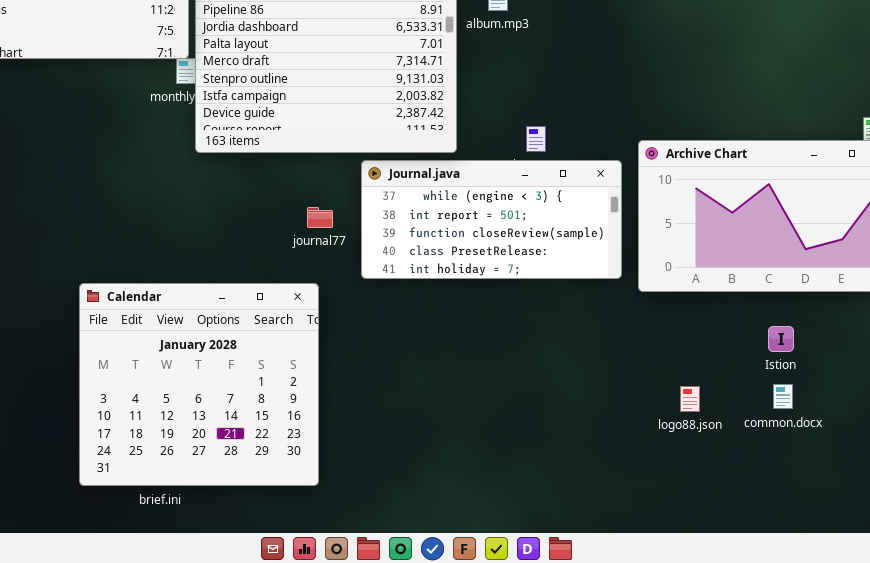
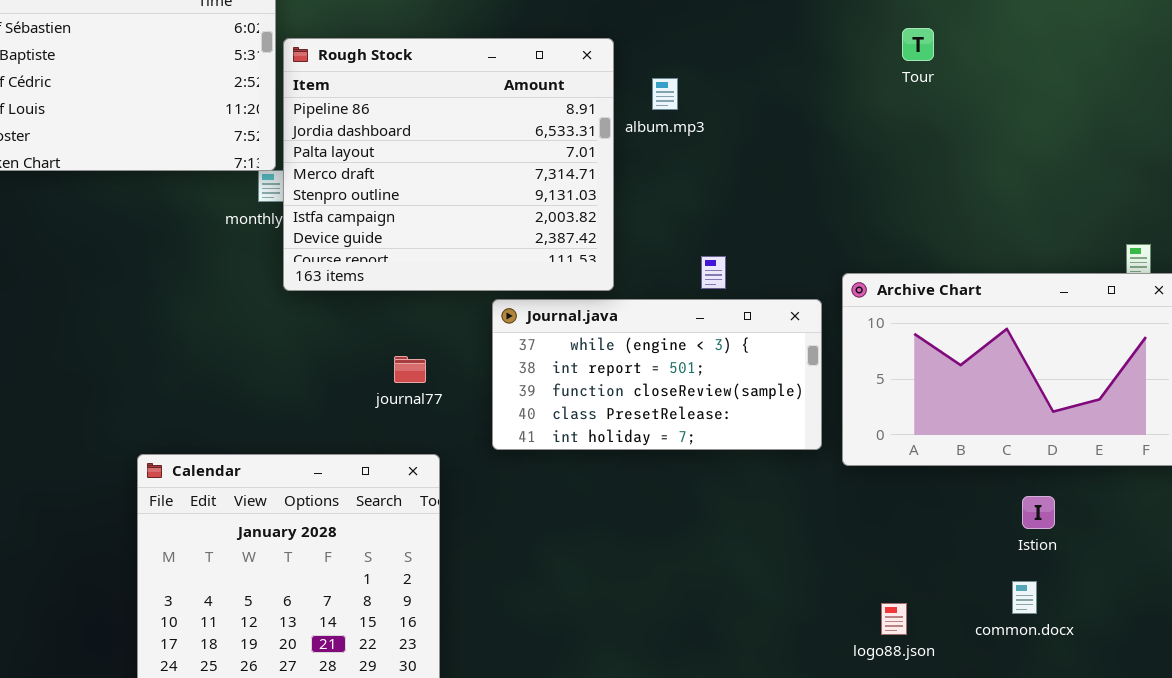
journal77: [307,207,333,228] -> [394,356,426,383], moved
Istion: [768,326,794,352] -> [1022,496,1055,529], moved
logo88.json: [680,386,700,412] -> [881,603,907,635], moved

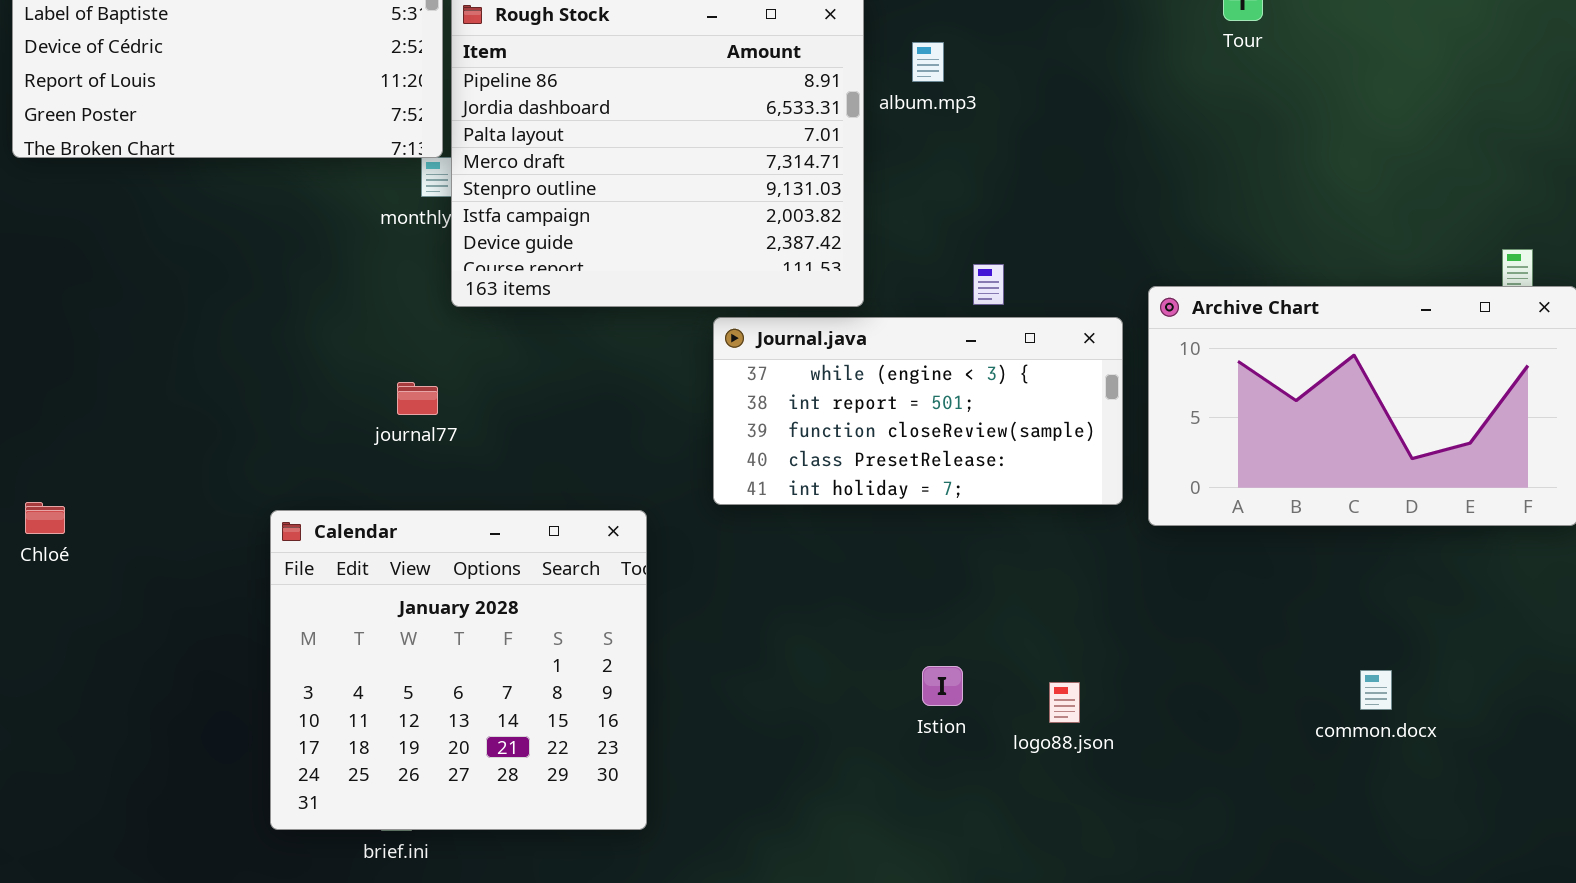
journal77: [394,356,426,383] -> [397,382,438,415], moved
Istion: [1022,496,1055,529] -> [922,666,963,706], moved
logo88.json: [881,603,907,635] -> [1049,682,1080,723], moved

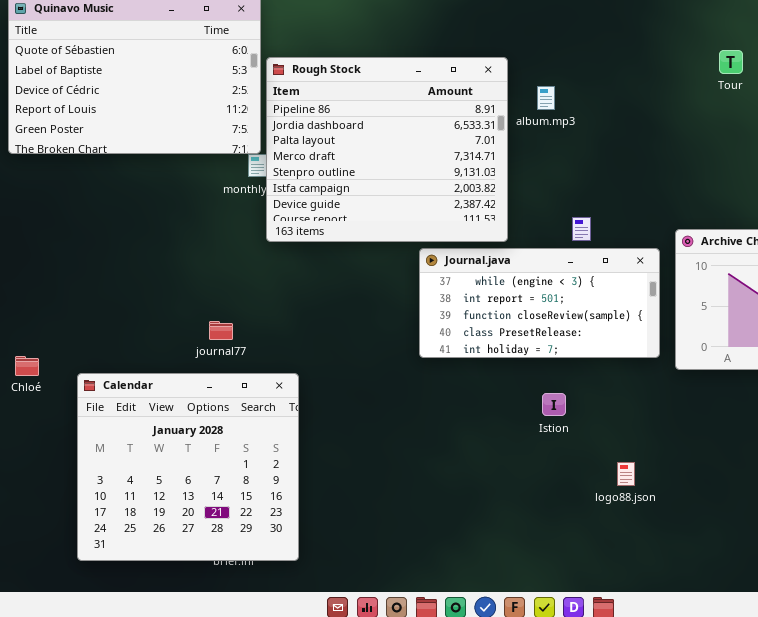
journal77: [397,382,438,415] -> [209,321,233,340], moved
Calendar: [270,510,647,830] -> [77,373,299,561], moved
Istion: [922,666,963,706] -> [542,393,566,416], moved

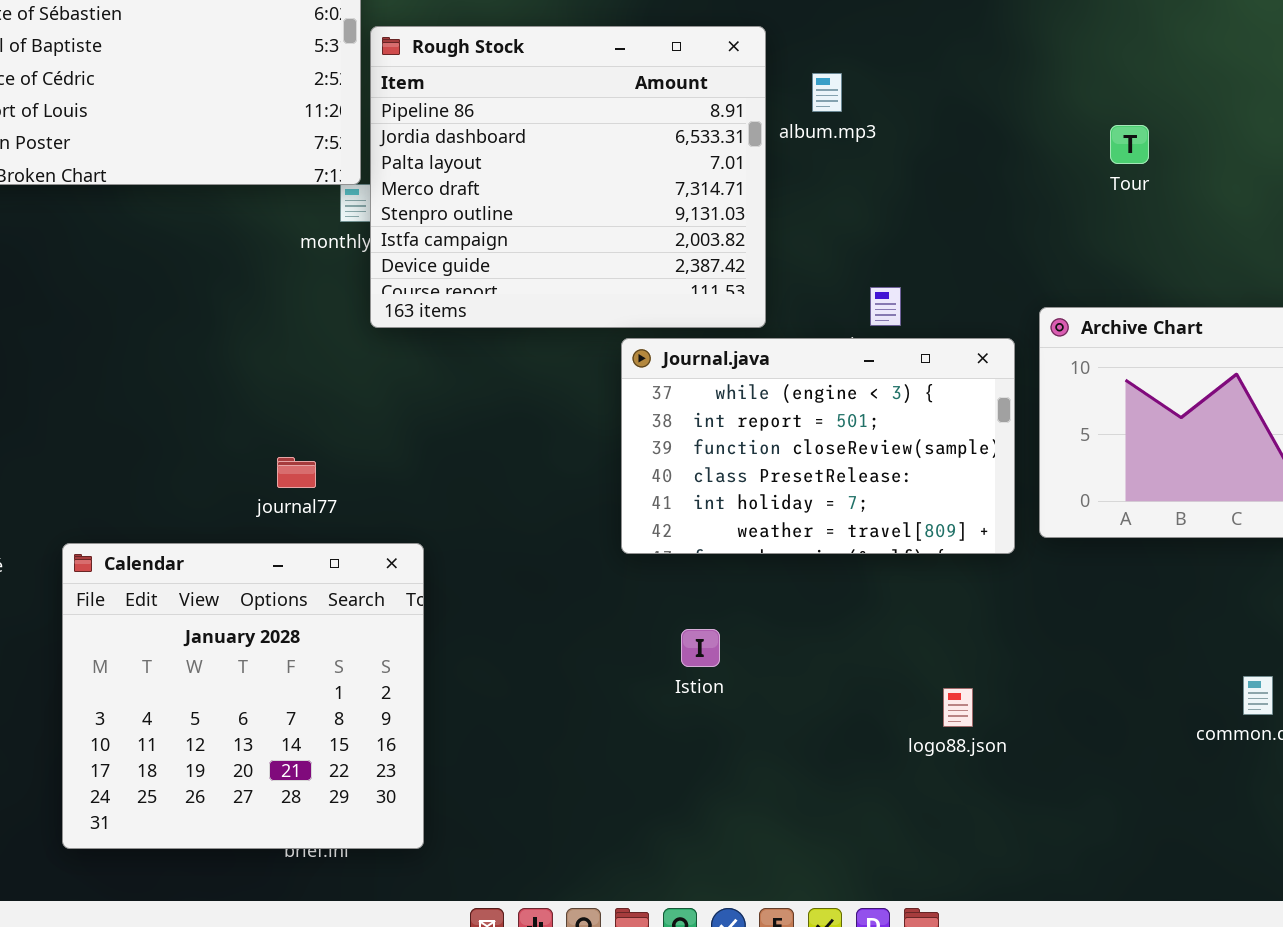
Tour: [719,50,743,74] -> [1110,125,1149,164], moved
Journal.java: [419,248,660,358] -> [621,338,1015,554], resized
Istion: [542,393,566,416] -> [681,629,720,667], moved

